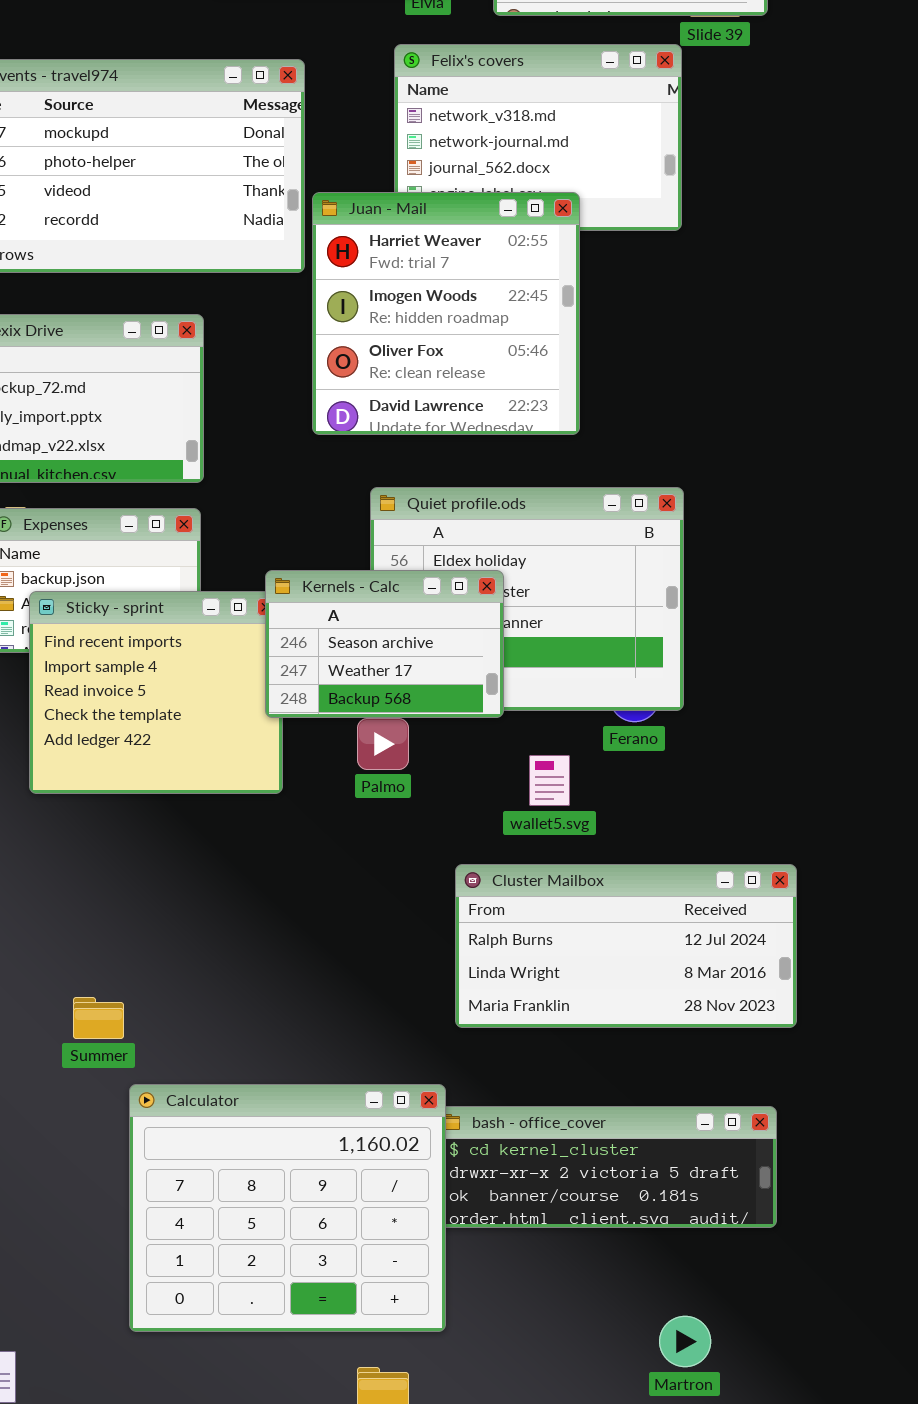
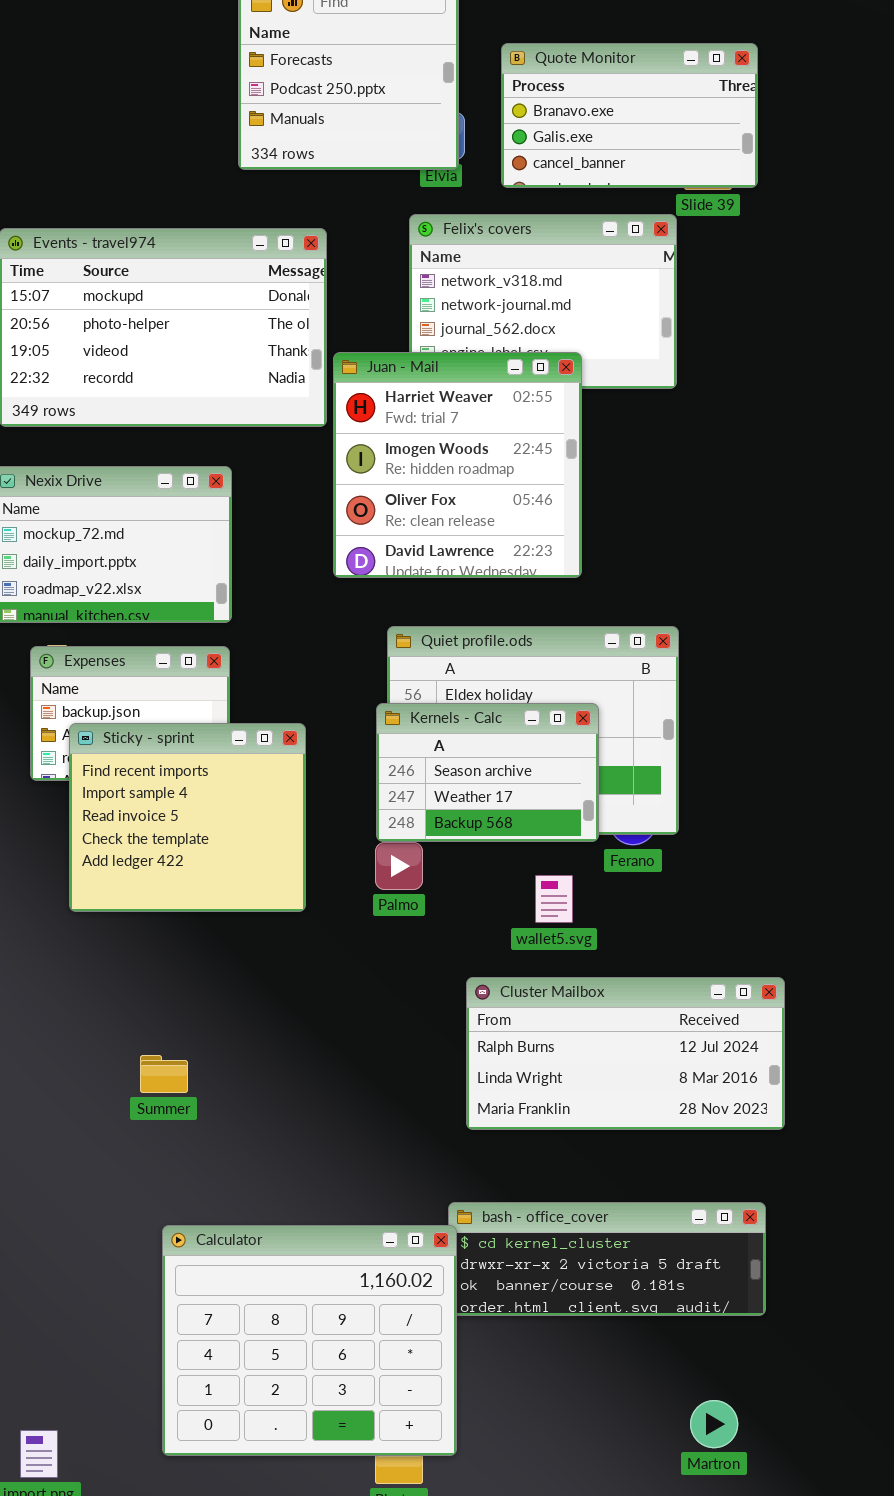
Kernels - Calc: [265,570,504,718] -> [376,703,599,842], moved
Summer: [73,997,124,1039] -> [140,1055,188,1093], moved
Calculator: [129,1084,446,1332] -> [162,1225,457,1456], moved
Martron: [659,1316,711,1367] -> [690,1400,738,1448], moved

